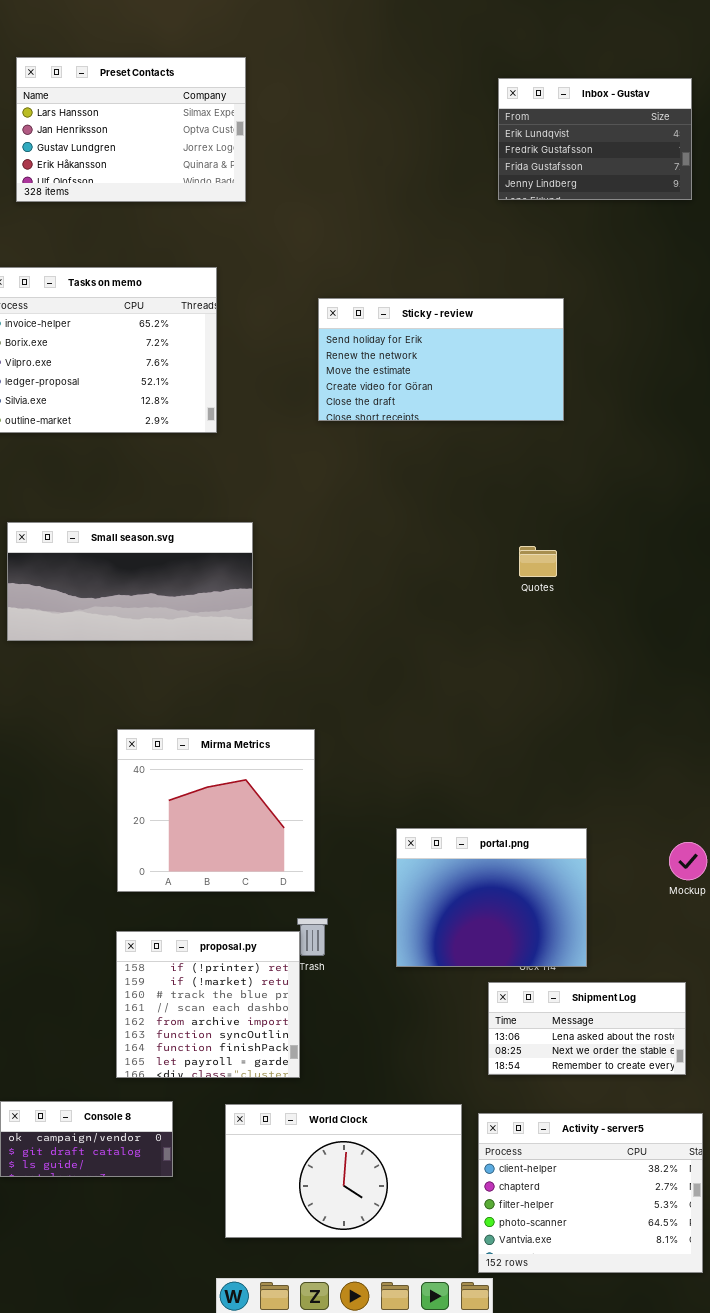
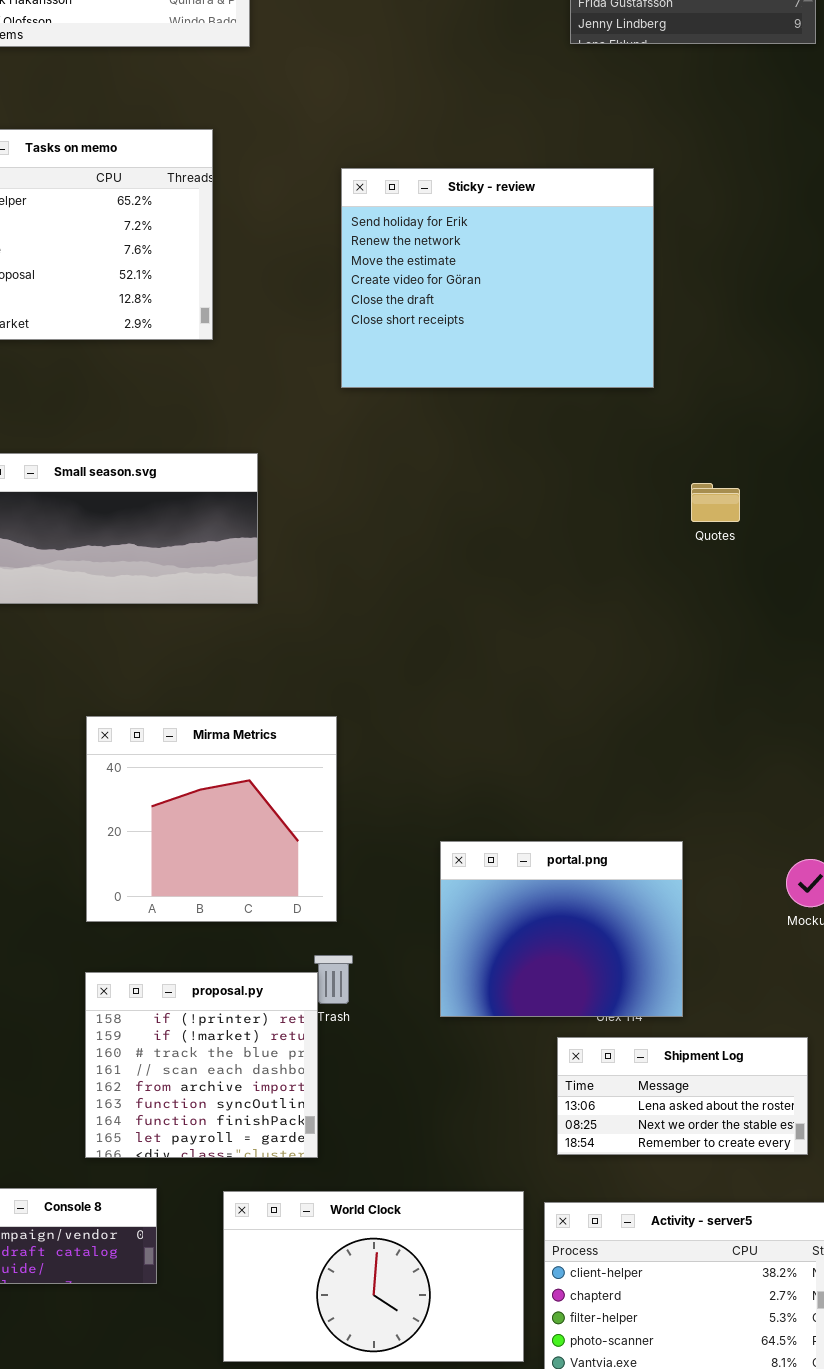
Sticky - review: [318,298,564,421] -> [341,168,654,388], resized
Quotes: [519,546,557,577] -> [691,483,740,522], moved

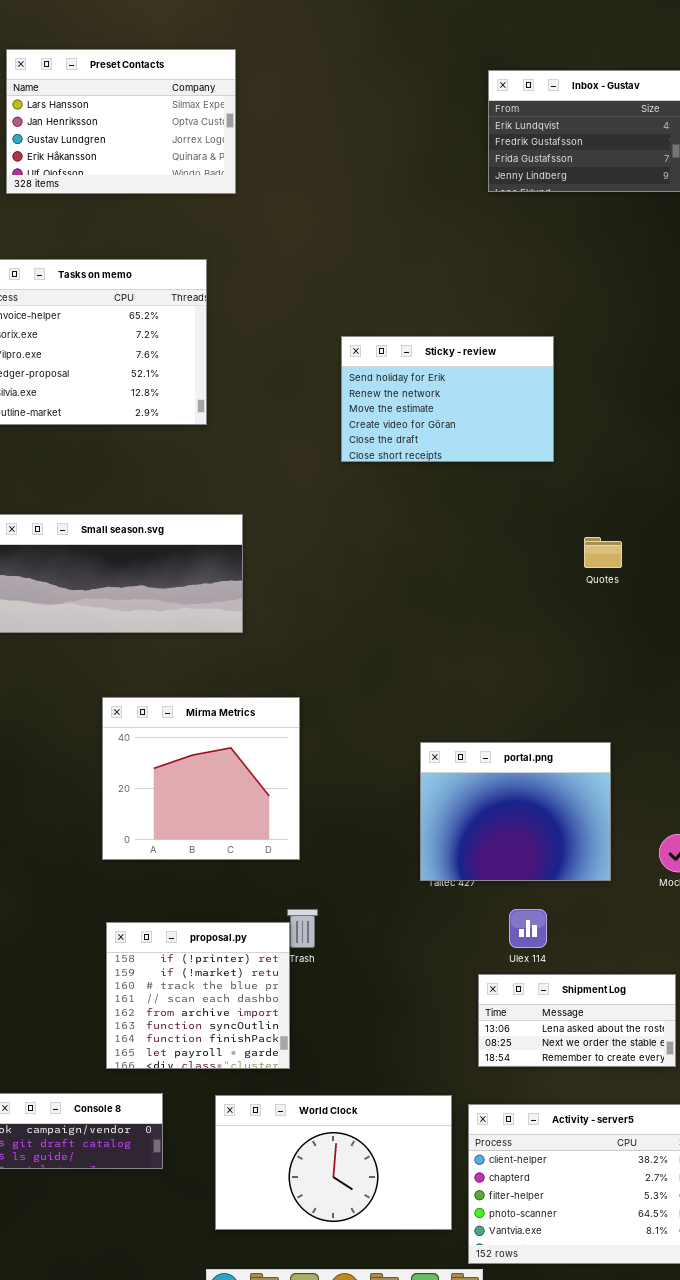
Sticky - review: [341,168,654,388] -> [341,336,554,462], resized
Mirma Metrics: [86,716,337,922] -> [102,697,300,860], moved
portal.png: [440,841,683,1017] -> [420,742,611,881], moved

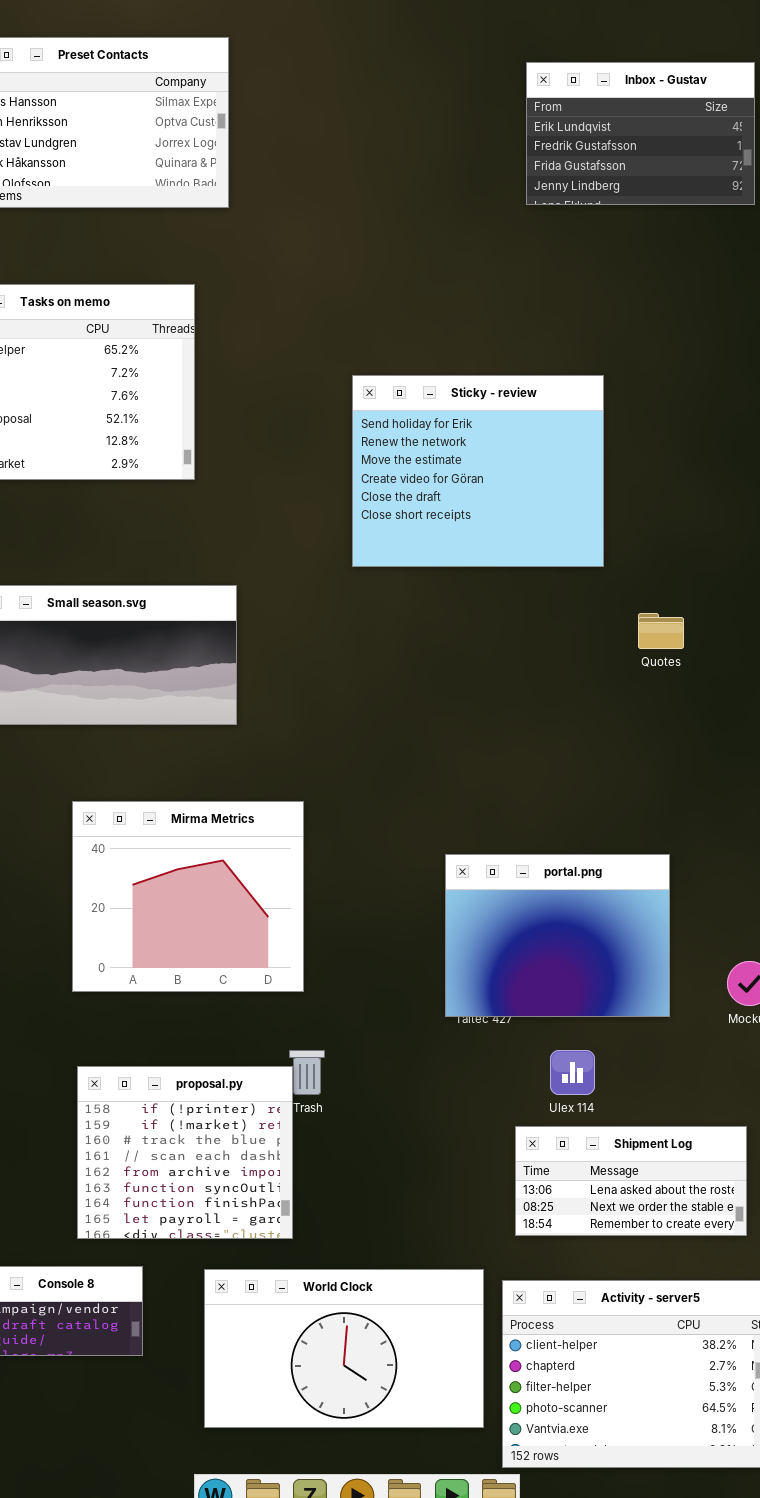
Sticky - review: [341,336,554,462] -> [352,375,604,567], resized

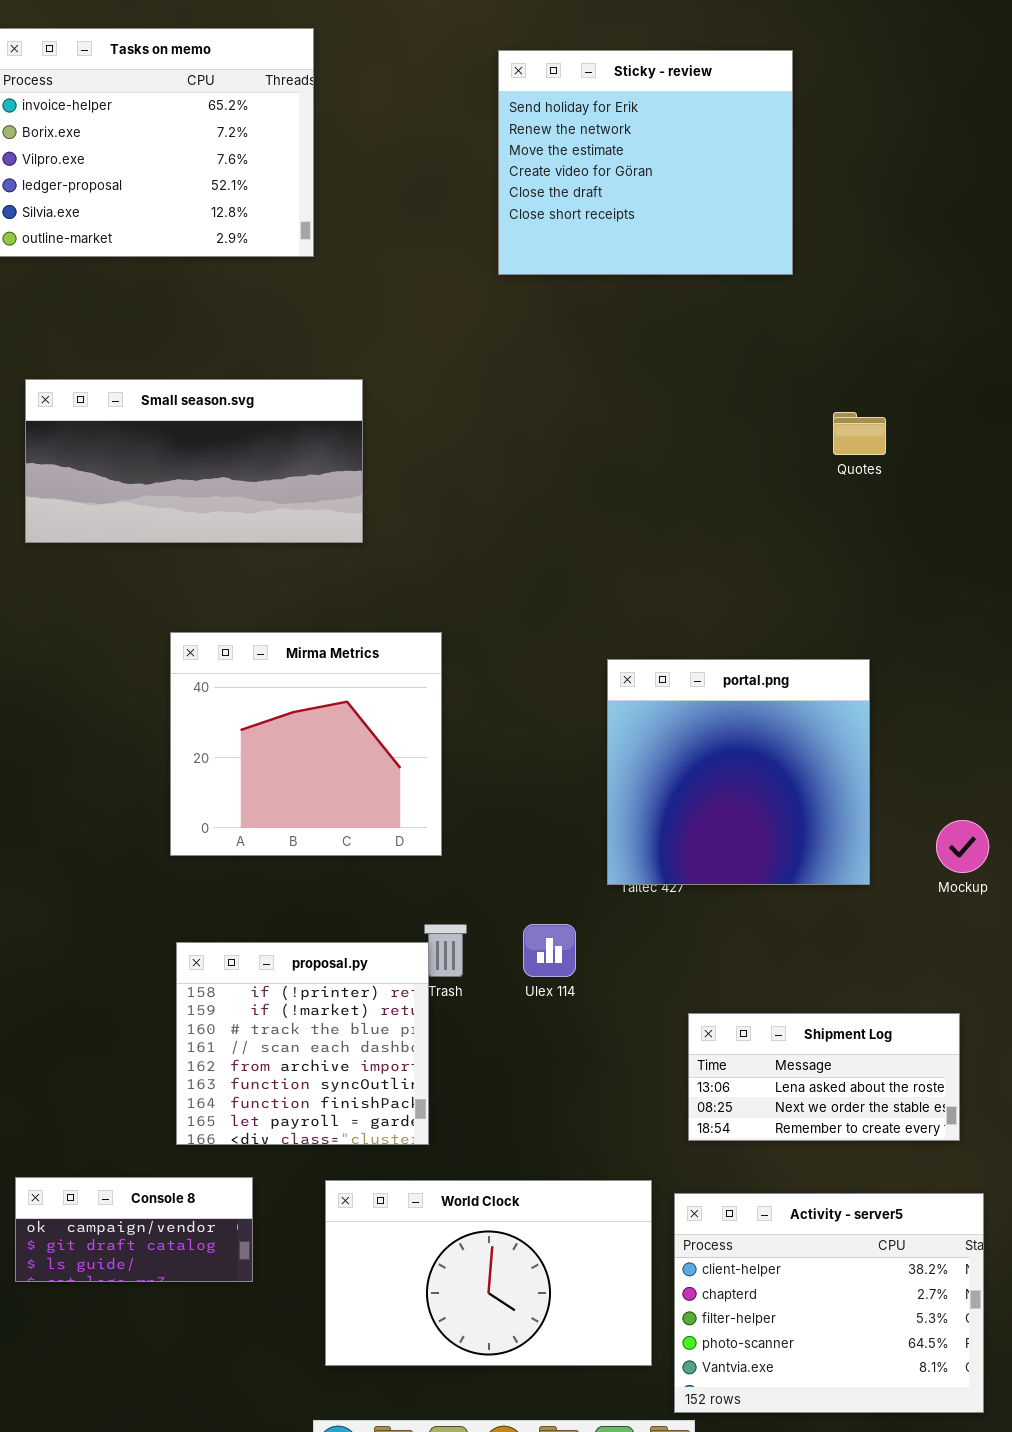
Sticky - review: [352,375,604,567] -> [498,50,793,275], moved
portal.png: [445,854,670,1017] -> [607,659,870,885], resized
Ulex 114: [550,1050,595,1095] -> [523,924,576,977], moved

